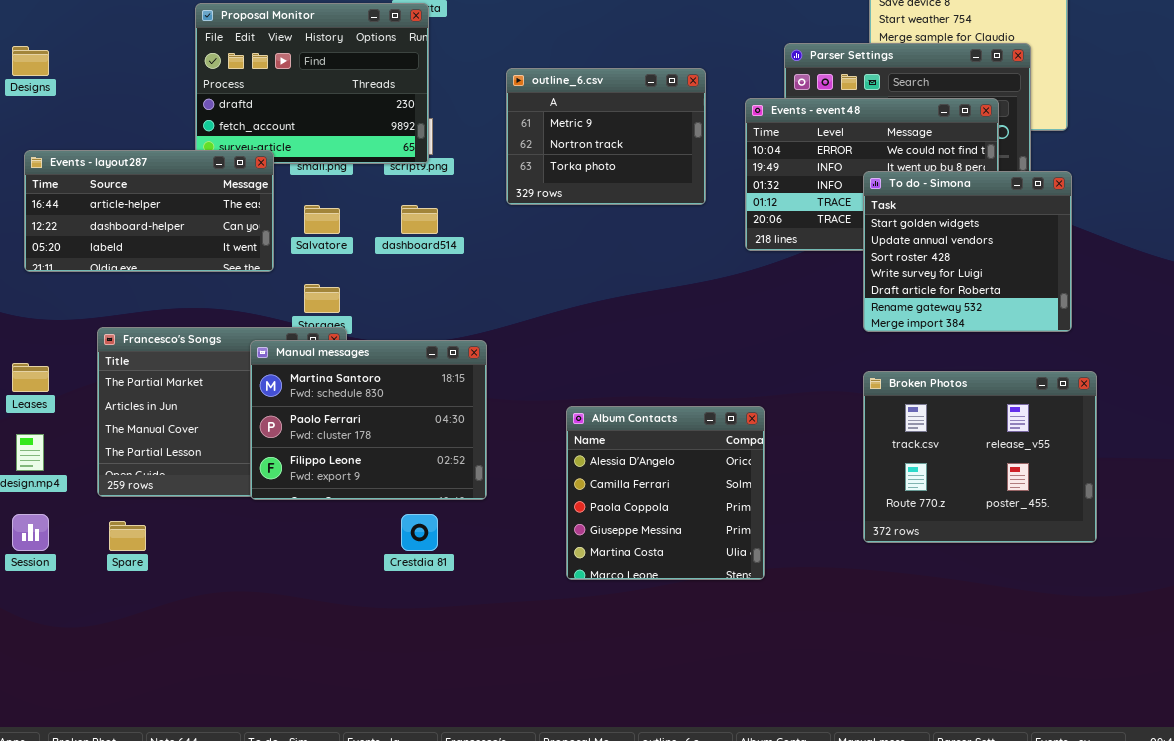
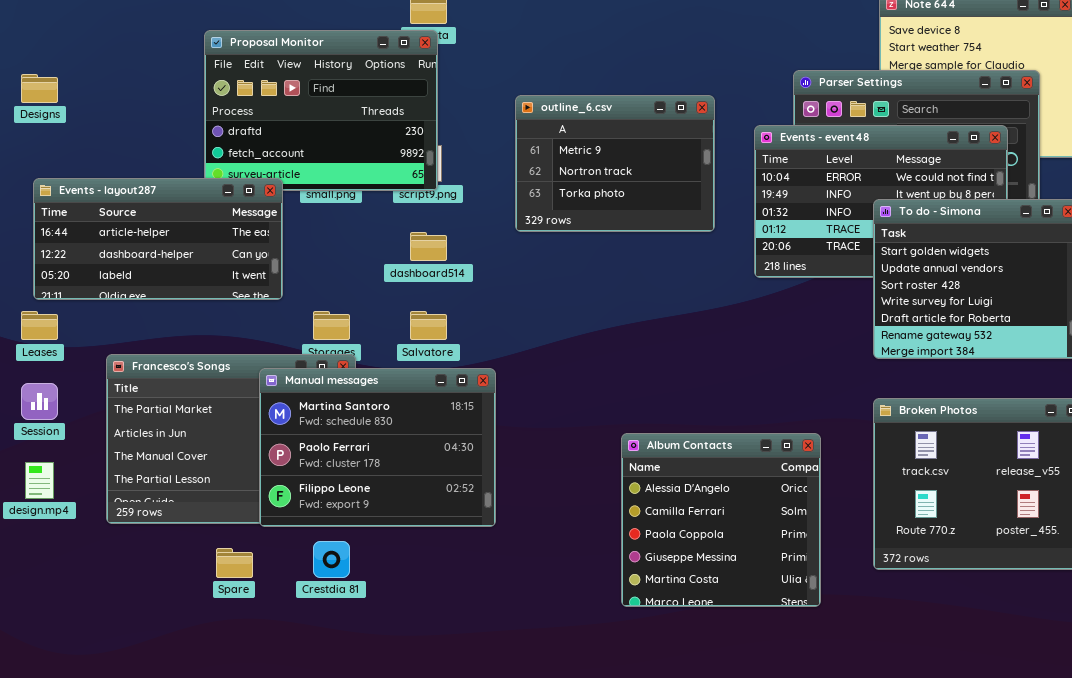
Salvatore: [304,205,340,234] -> [410,311,447,340], moved
Leases: [12,363,49,392] -> [21,311,58,340], moved
Album Contacts: [566,406,765,580] -> [621,433,821,607], moved
Session: [12,514,49,551] -> [21,383,58,420], moved
Crestdia 81: [401,514,438,551] -> [313,541,350,578], moved
Spare: [109,521,146,551] -> [216,548,253,578], moved

